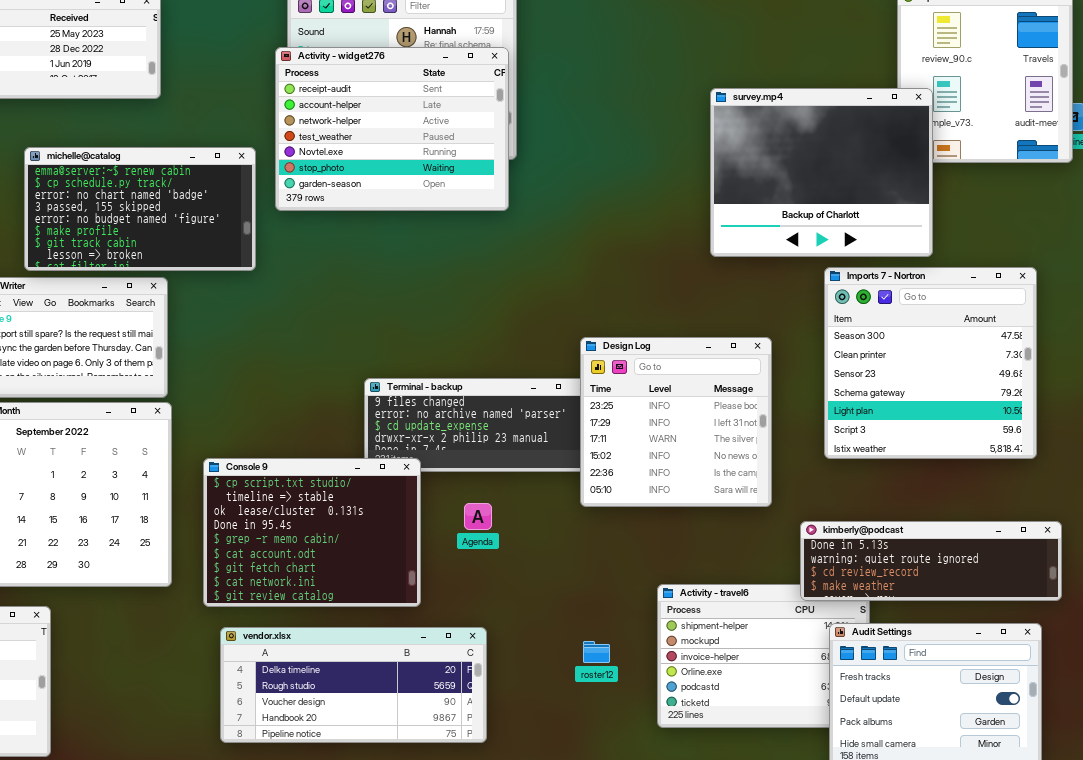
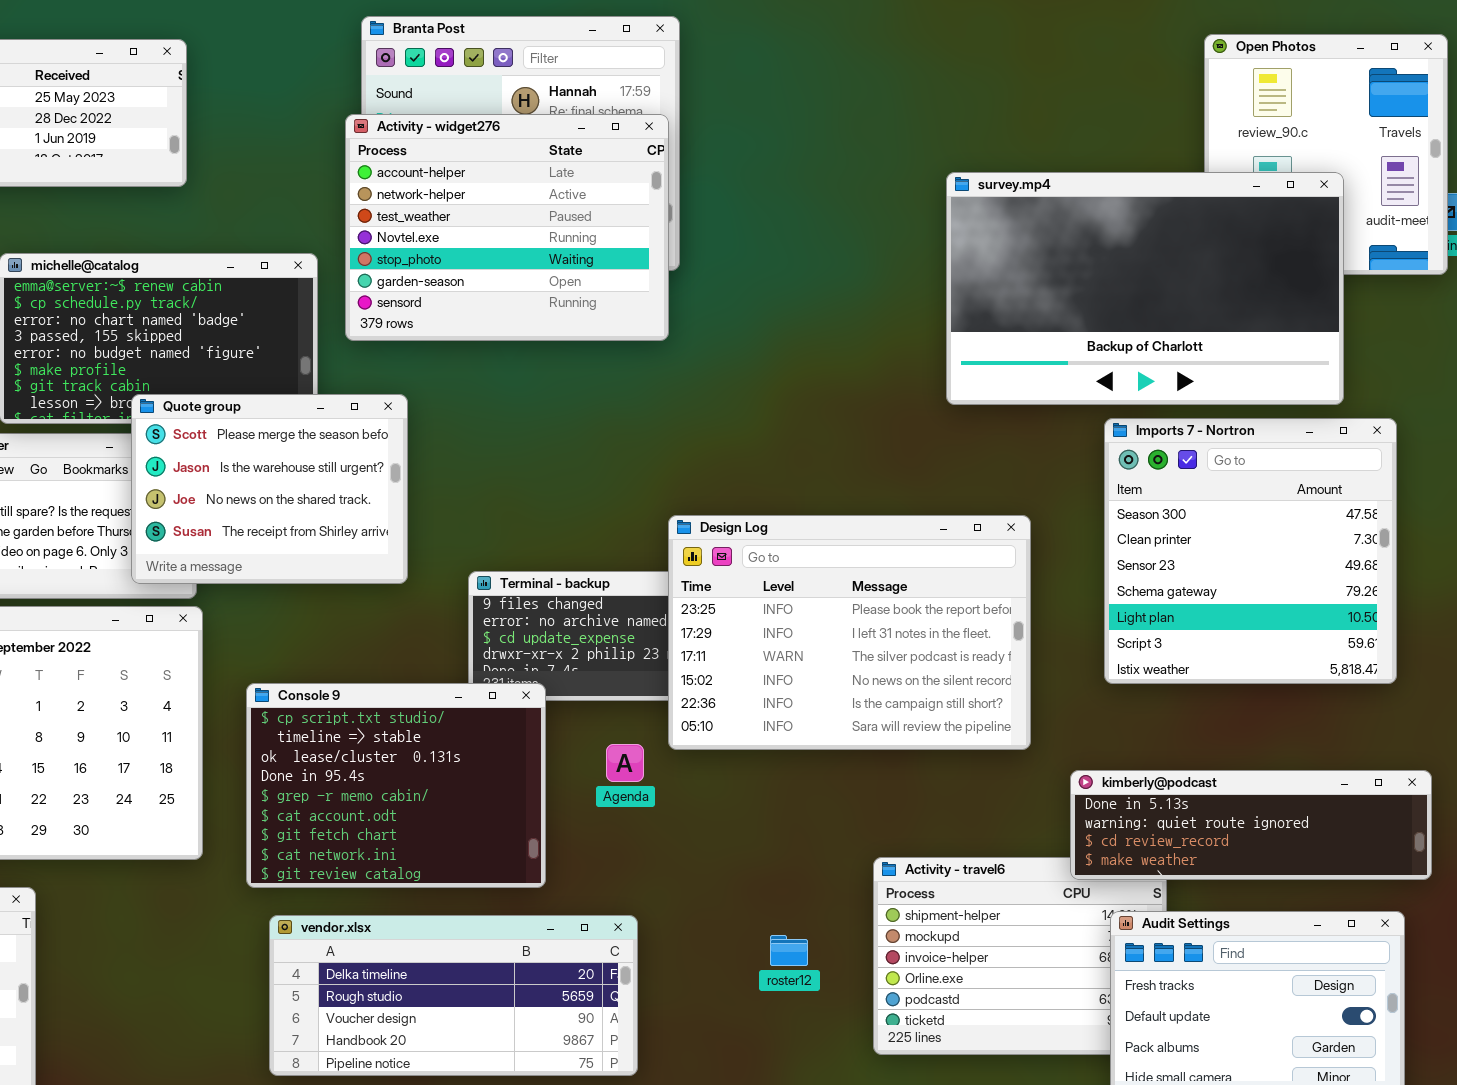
Activity - widget276: [275,47,509,211] -> [345,114,669,341], scrolled down 1 row
survey.mp4: [710,88,933,257] -> [946,172,1344,405], resized
Quote group: none -> [131,394,408,584], opened
Design Log: [580,337,772,507] -> [668,515,1031,750], resized

